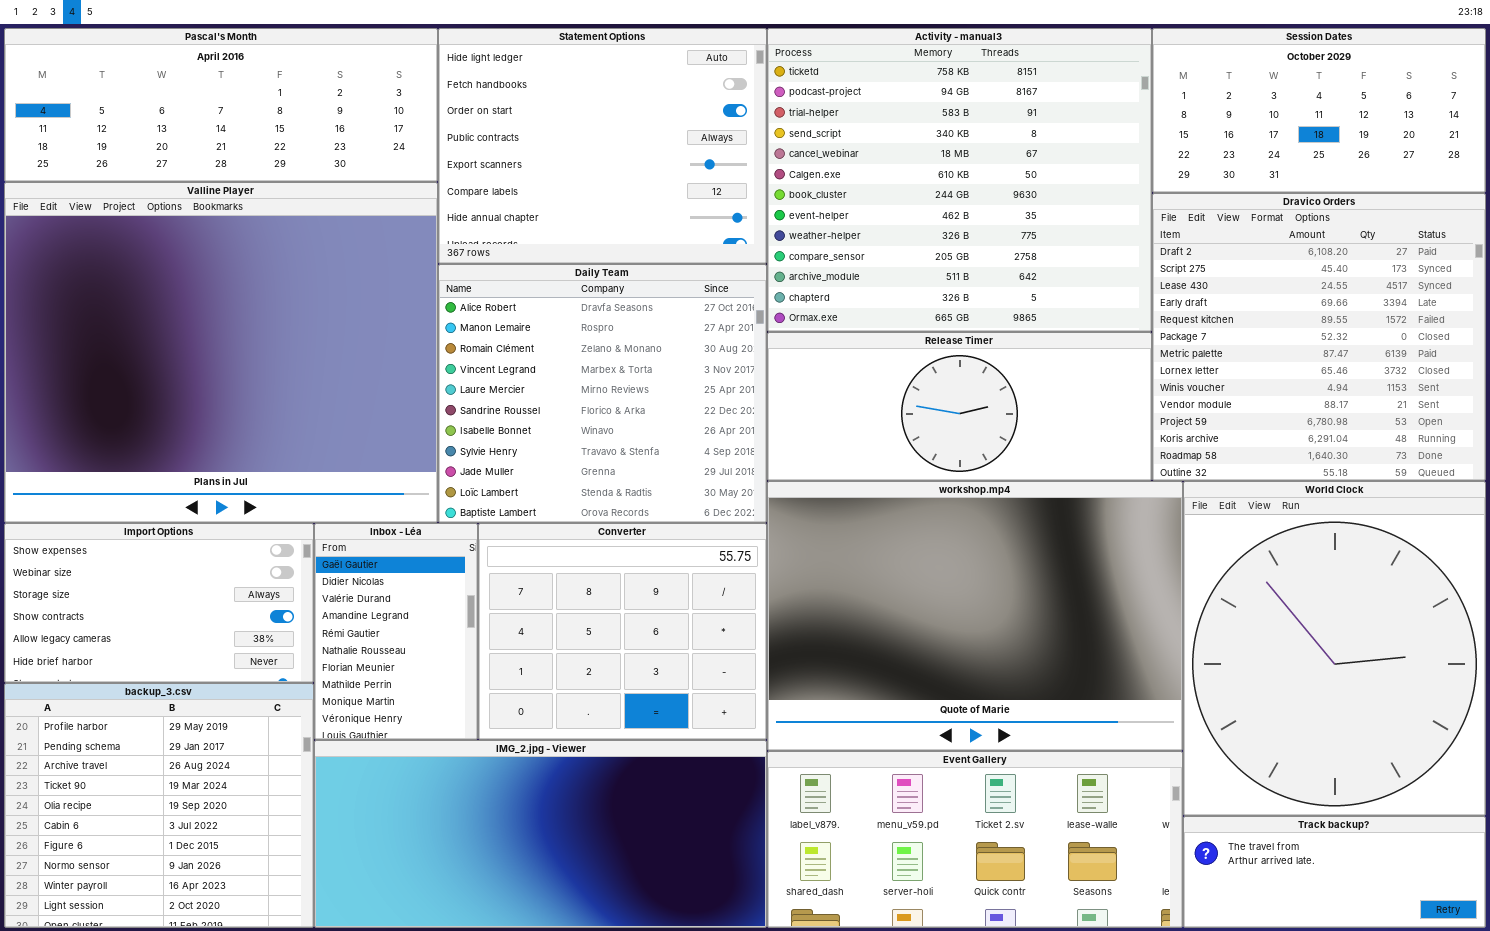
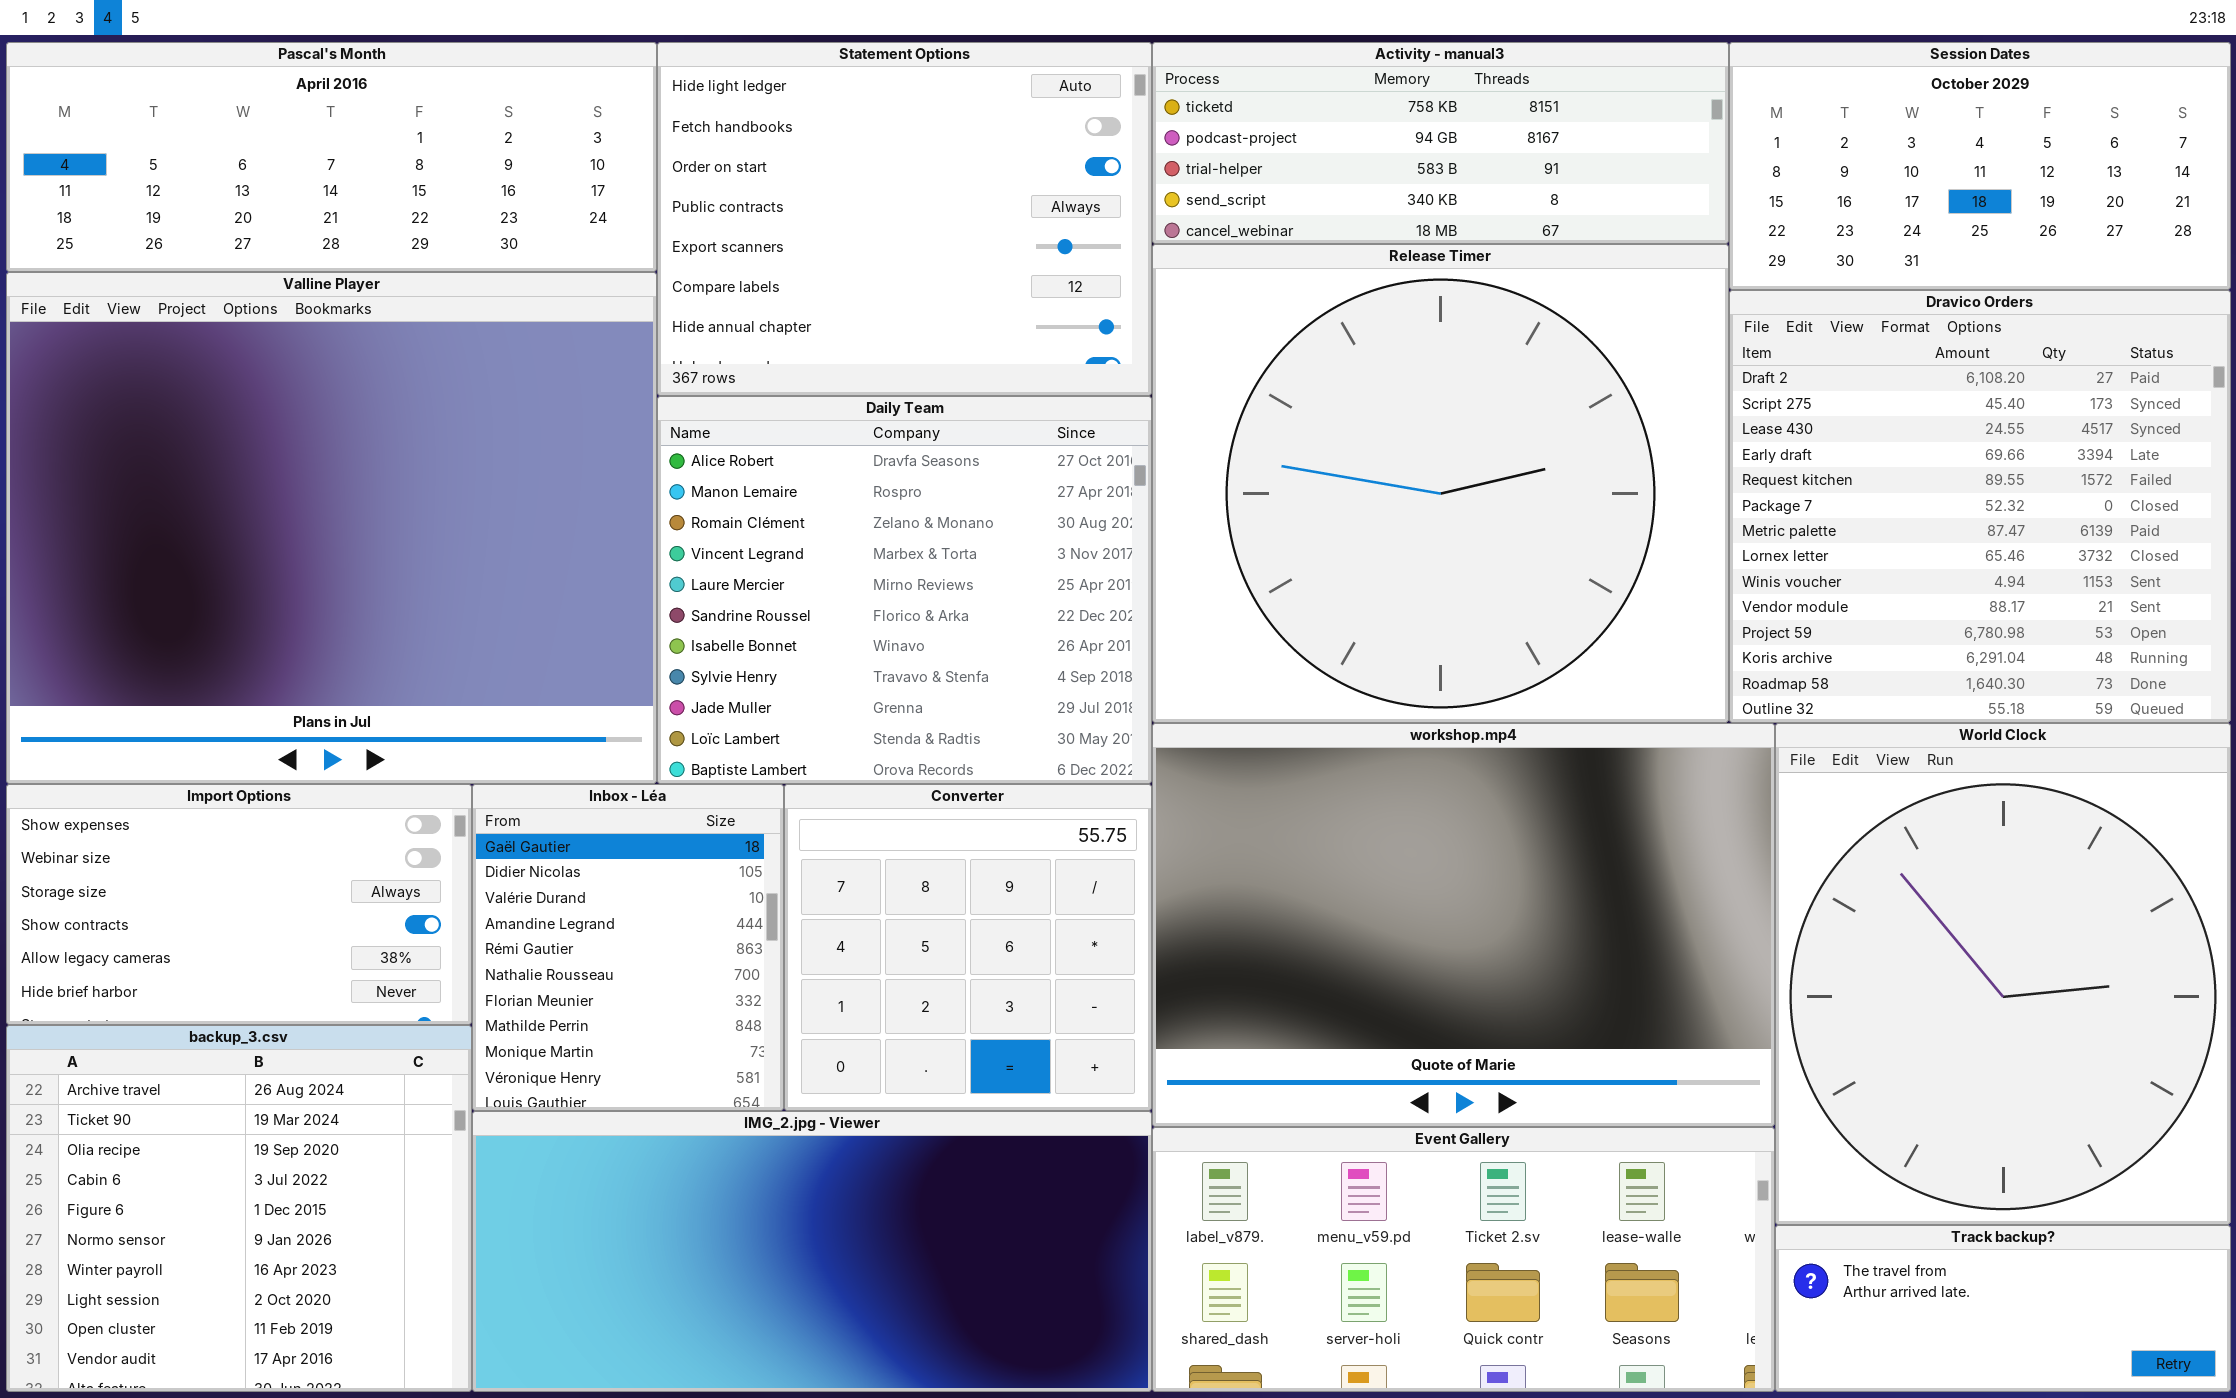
Activity - manual3: [767,28,1152,332] -> [1152,42,1729,244], resized
Release Timer: [767,332,1152,481] -> [1152,244,1729,723], resized
Inbox - Léa: [314,523,478,740] -> [472,784,784,1111], resized
Converter: [478,523,767,740] -> [784,784,1152,1111], resized
backup_3.csv: [4,683,314,928] -> [6,1025,472,1392], scrolled down 2 rows

